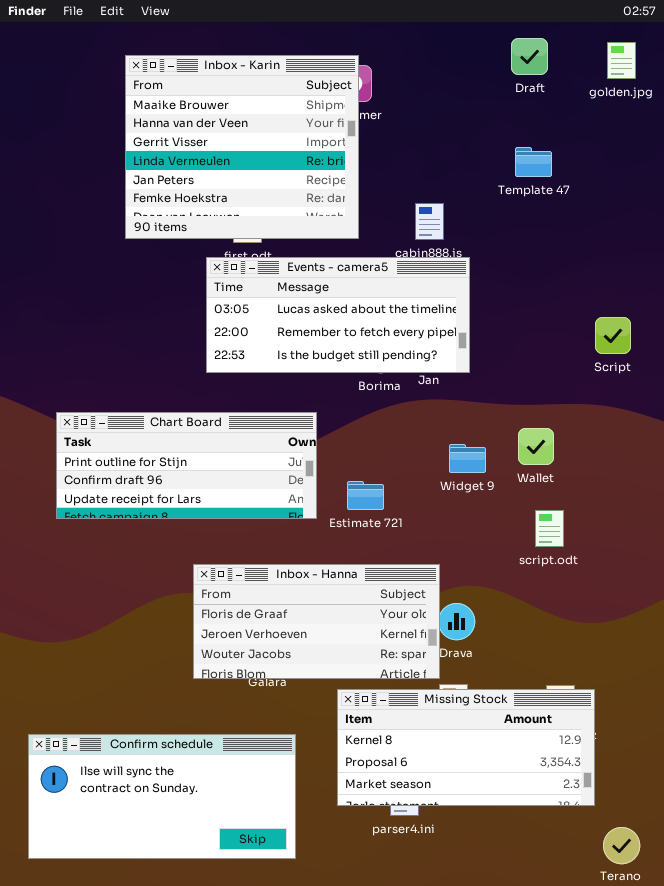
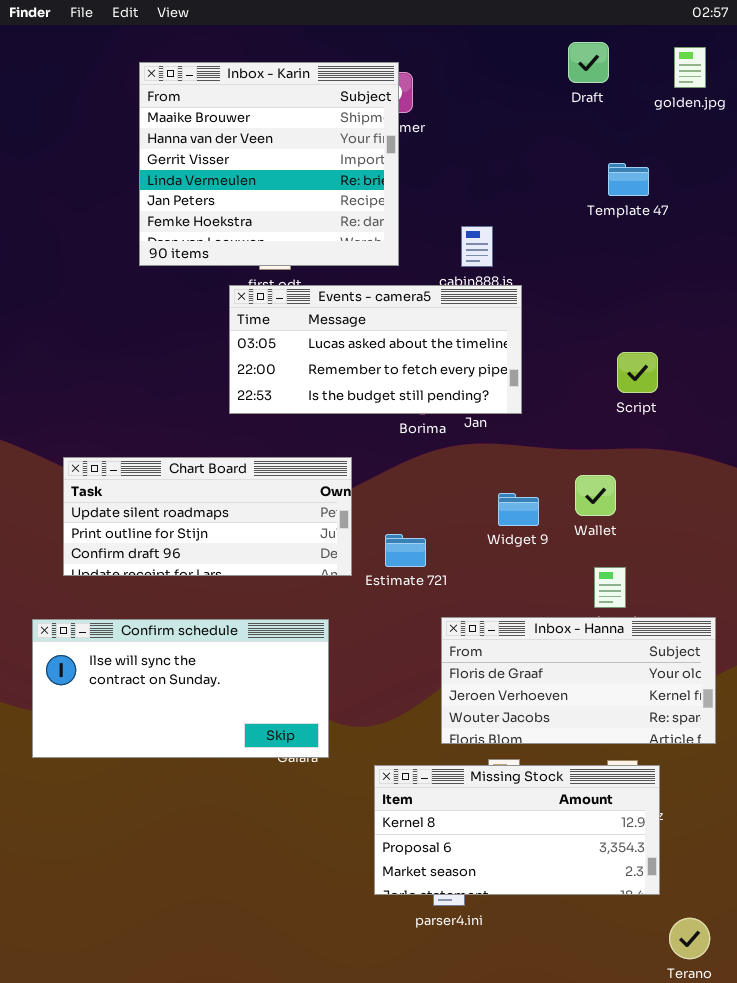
Template 47: [515,147,552,177] -> [608,163,649,196], moved
Script: [595,317,631,354] -> [617,352,658,393], moved
Chart Board: [56,412,317,519] -> [63,457,352,576], scrolled up 1 row
Inbox - Hanna: [193,564,440,679] -> [441,617,716,744], moved
Confirm schedule: [28,734,296,859] -> [32,619,329,758], moved

